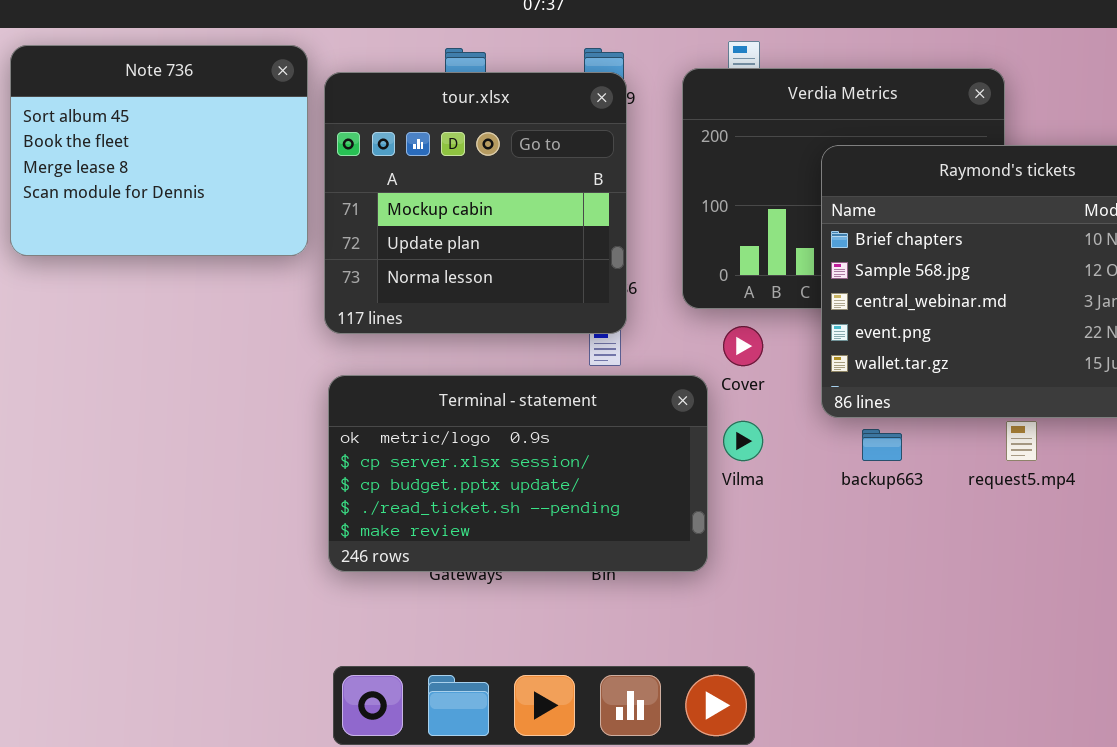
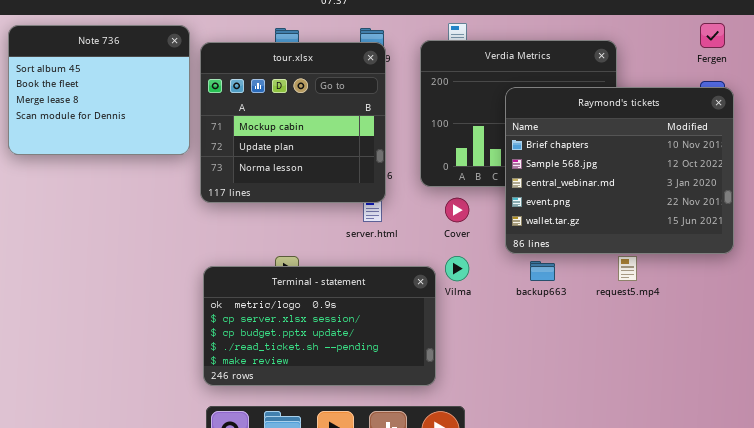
Terminal - statement: [328,375,708,572] -> [203,266,436,386], moved

